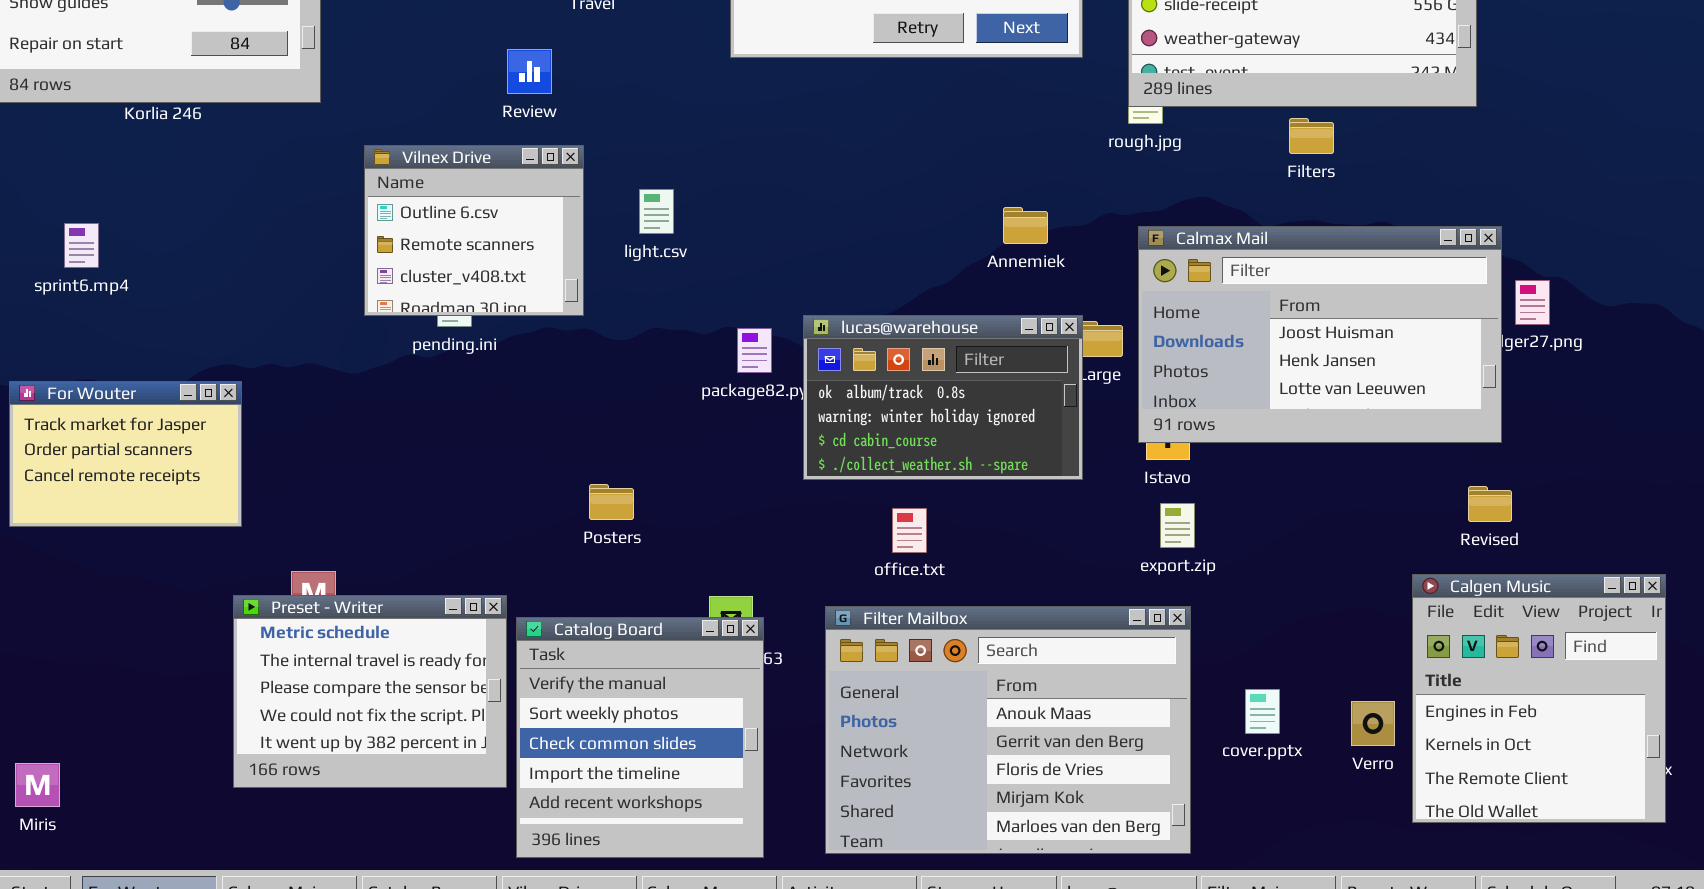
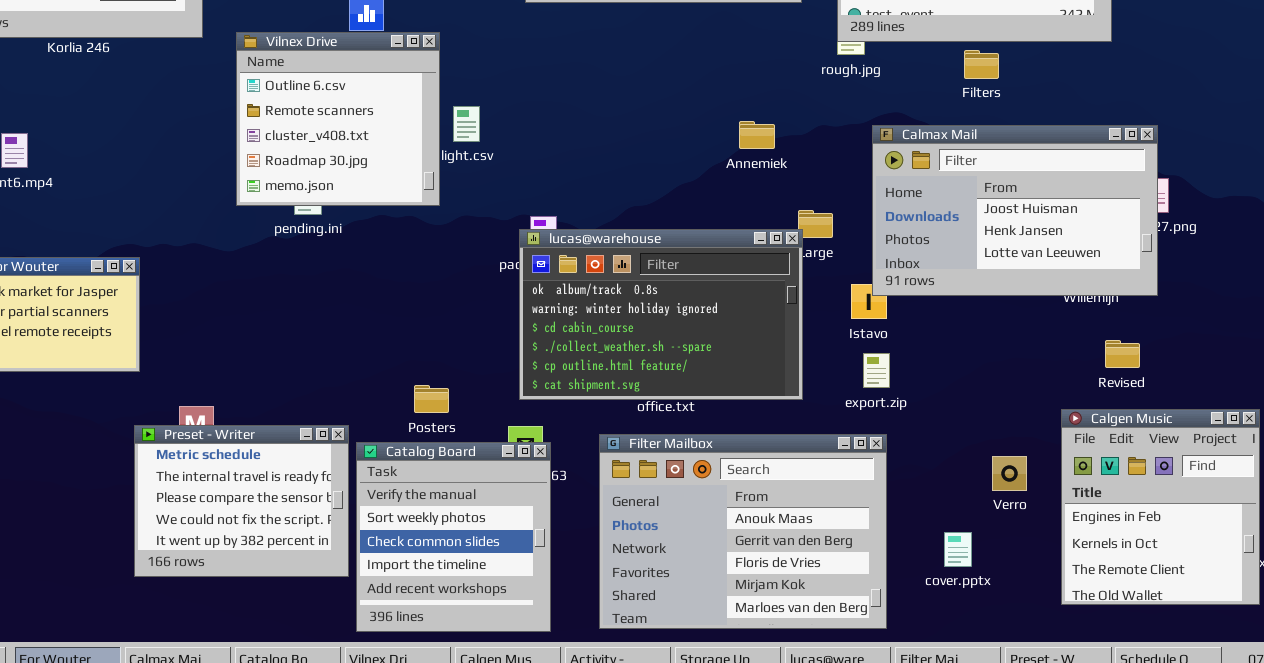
Vilnex Drive: [364,145,584,316] -> [236,32,440,206], resized
Calmax Mail: [1138,226,1502,443] -> [872,125,1158,296], moved
lucas@warehouse: [803,315,1083,480] -> [519,229,803,400], moved, resized
Posters: [589,484,634,520] -> [414,385,449,413], moved
cover.pptx: [1245,689,1280,734] -> [944,532,972,567], moved
Verro: [1351,701,1395,746] -> [992,456,1027,491], moved

